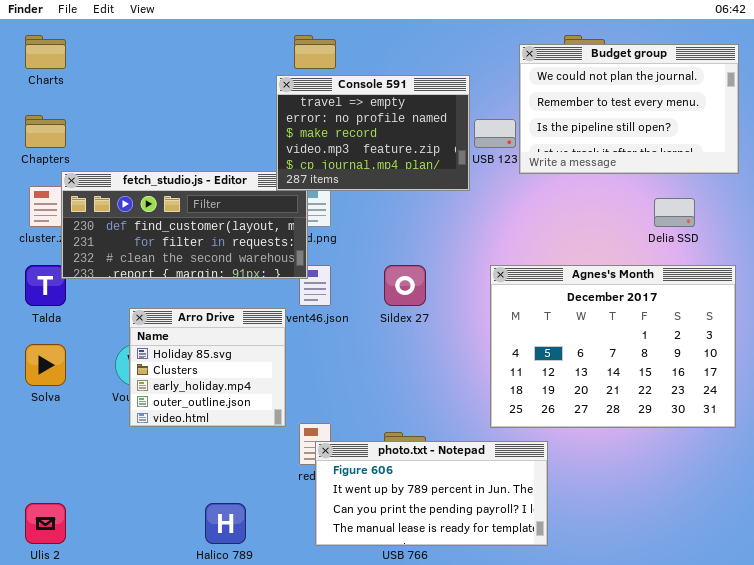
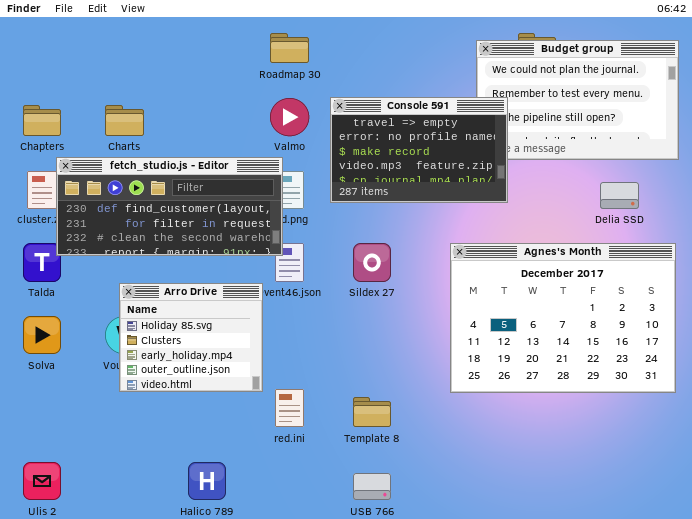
Charts: [25,35,66,69] -> [105,105,144,136], moved
Console 591: [276,75,470,191] -> [330,97,508,203], moved
photo.txt - Notepad: [315,441,548,546] -> none, closed

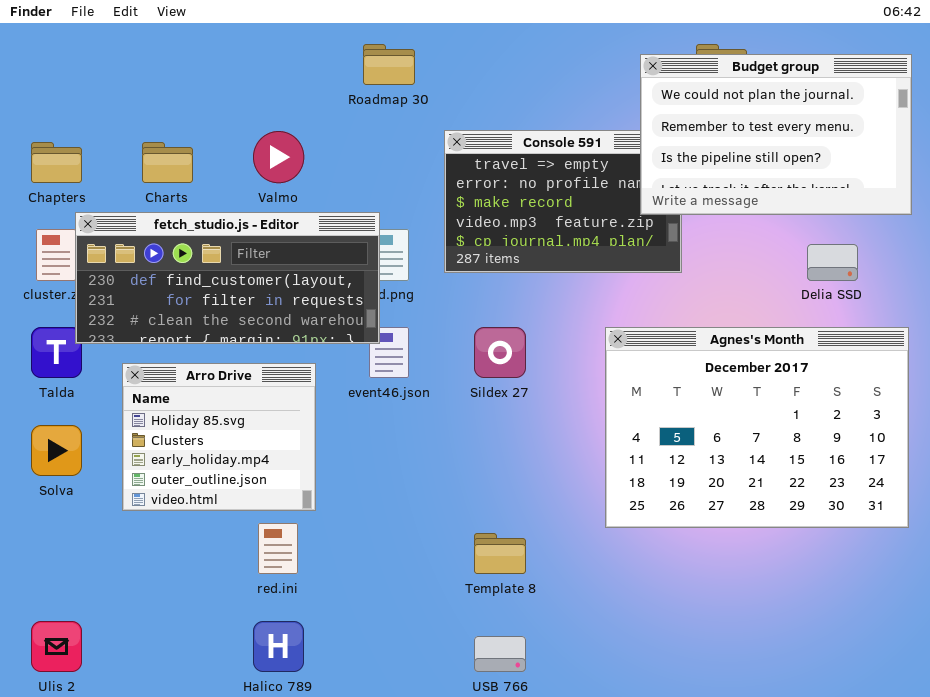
Budget group: [476,40,679,160] -> [640,54,912,215], raised
Valmo: [270,98,309,136] -> [253,131,304,183], moved
Arro Drive: [119,283,263,392] -> [122,363,316,511], moved
red.ini: [275,389,304,427] -> [258,523,298,574], moved

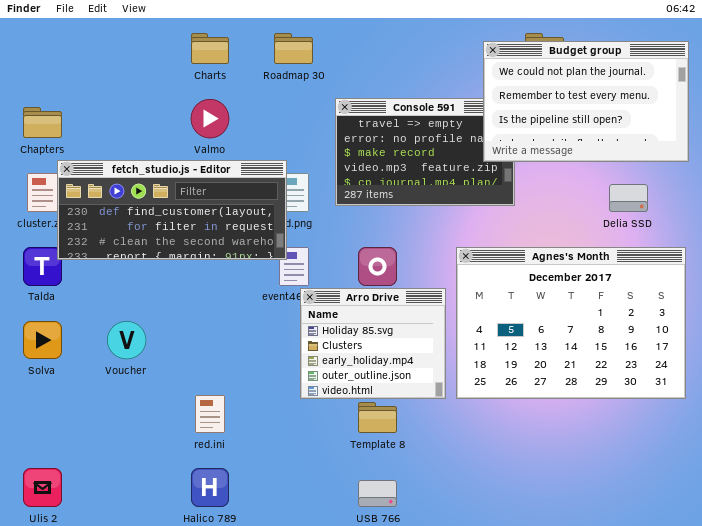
Charts: [142,142,193,183] -> [191,33,229,64], moved
Arro Drive: [122,363,316,511] -> [300,288,446,399], moved

